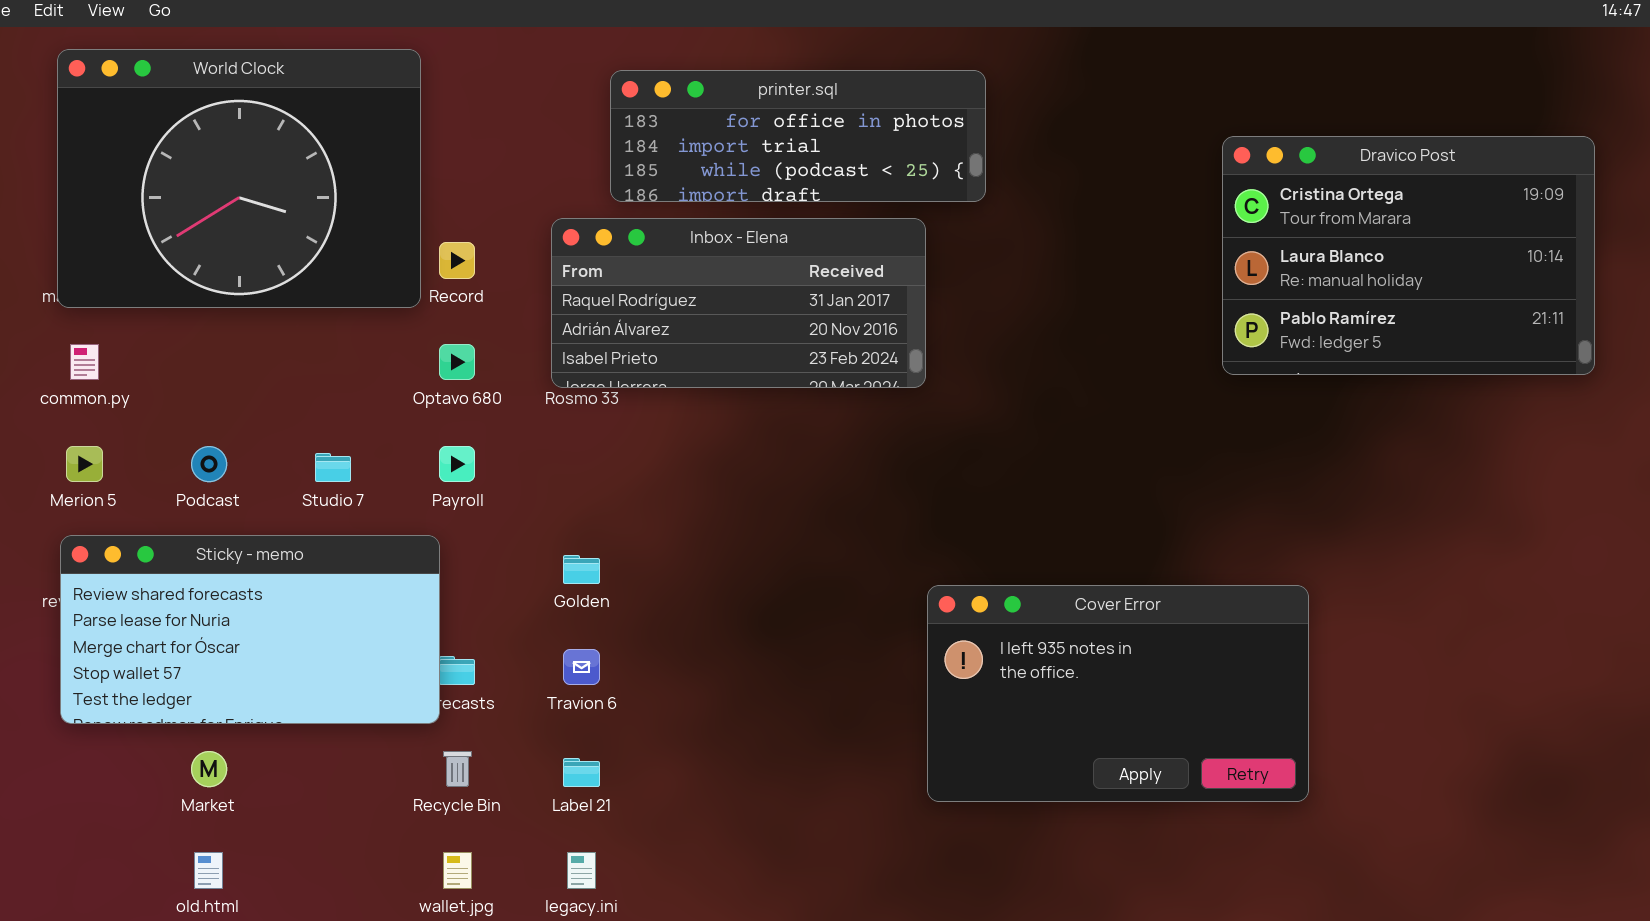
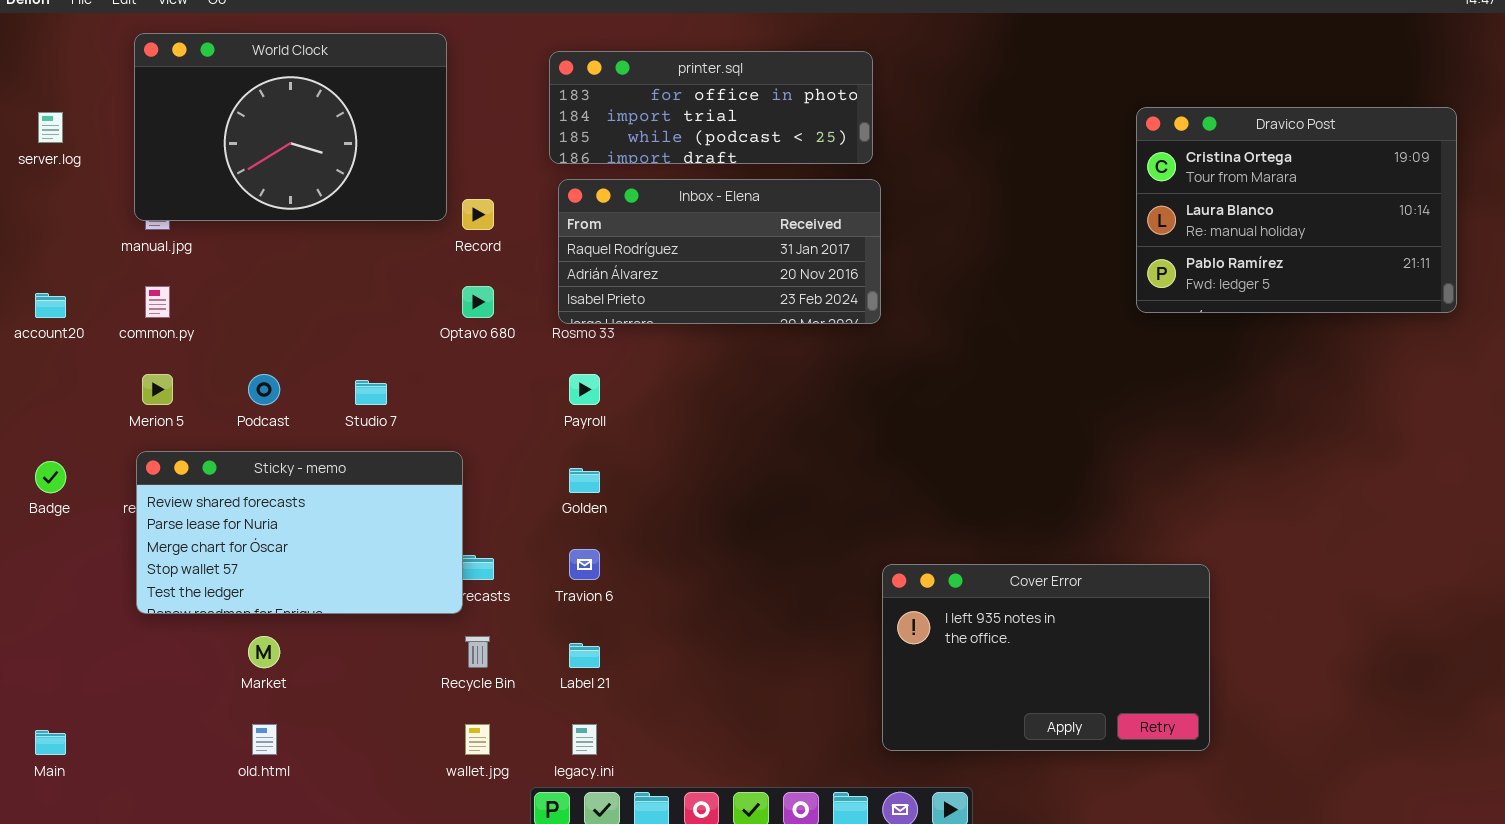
World Clock: [57,49,421,308] -> [134,33,447,221], resized
printer.sql: [610,70,986,202] -> [549,51,873,164], moved
Payroll: [439,446,475,482] -> [569,374,600,405], moved
Cover Error: [927,585,1309,802] -> [882,564,1210,751], moved

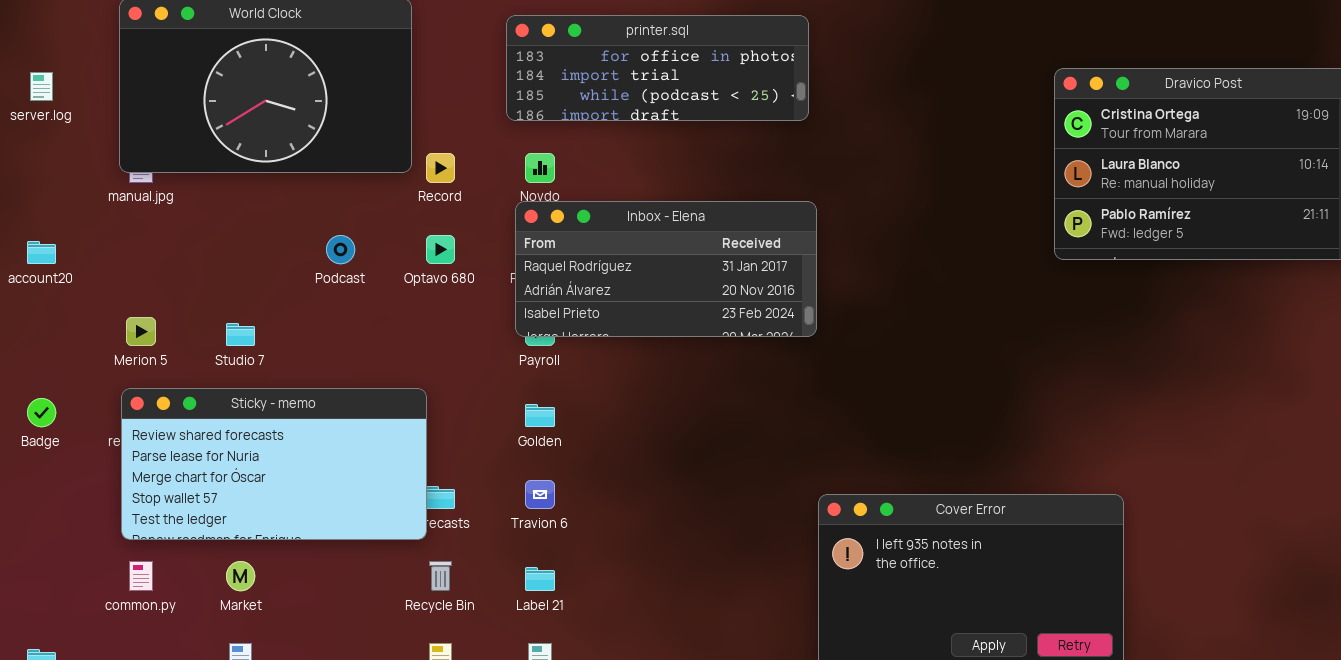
Inbox - Elena: [558,179,881,324] -> [515,201,817,337], moved
common.py: [145,286,170,318] -> [129,561,153,591], moved
Podcast: [248,374,280,405] -> [326,235,355,264], moved
Studio 7: [355,380,387,405] -> [226,323,255,346], moved

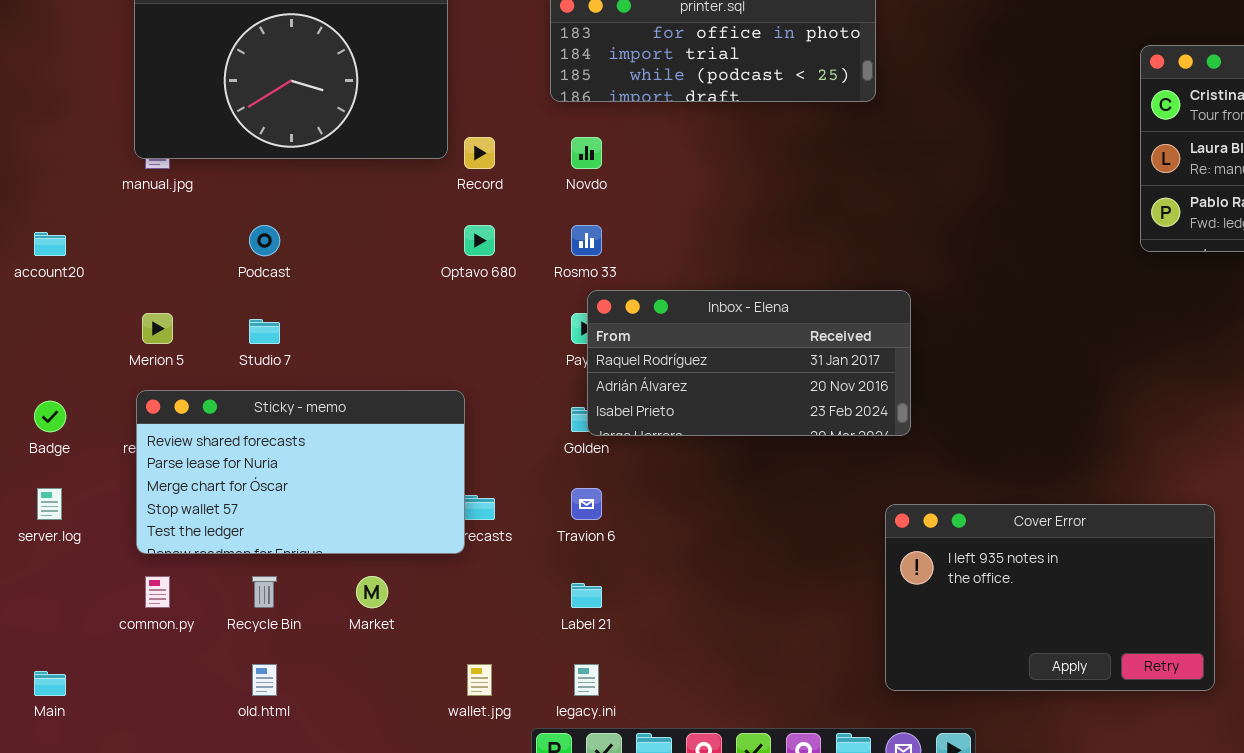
server.log: [30,72,53,101] -> [37,488,62,520], moved
Inbox - Elena: [515,201,817,337] -> [587,290,911,436], moved
Podcast: [326,235,355,264] -> [249,225,280,256], moved
Market: [226,561,255,591] -> [356,576,388,608], moved
Recycle Bin: [429,561,452,591] -> [252,576,277,608], moved

